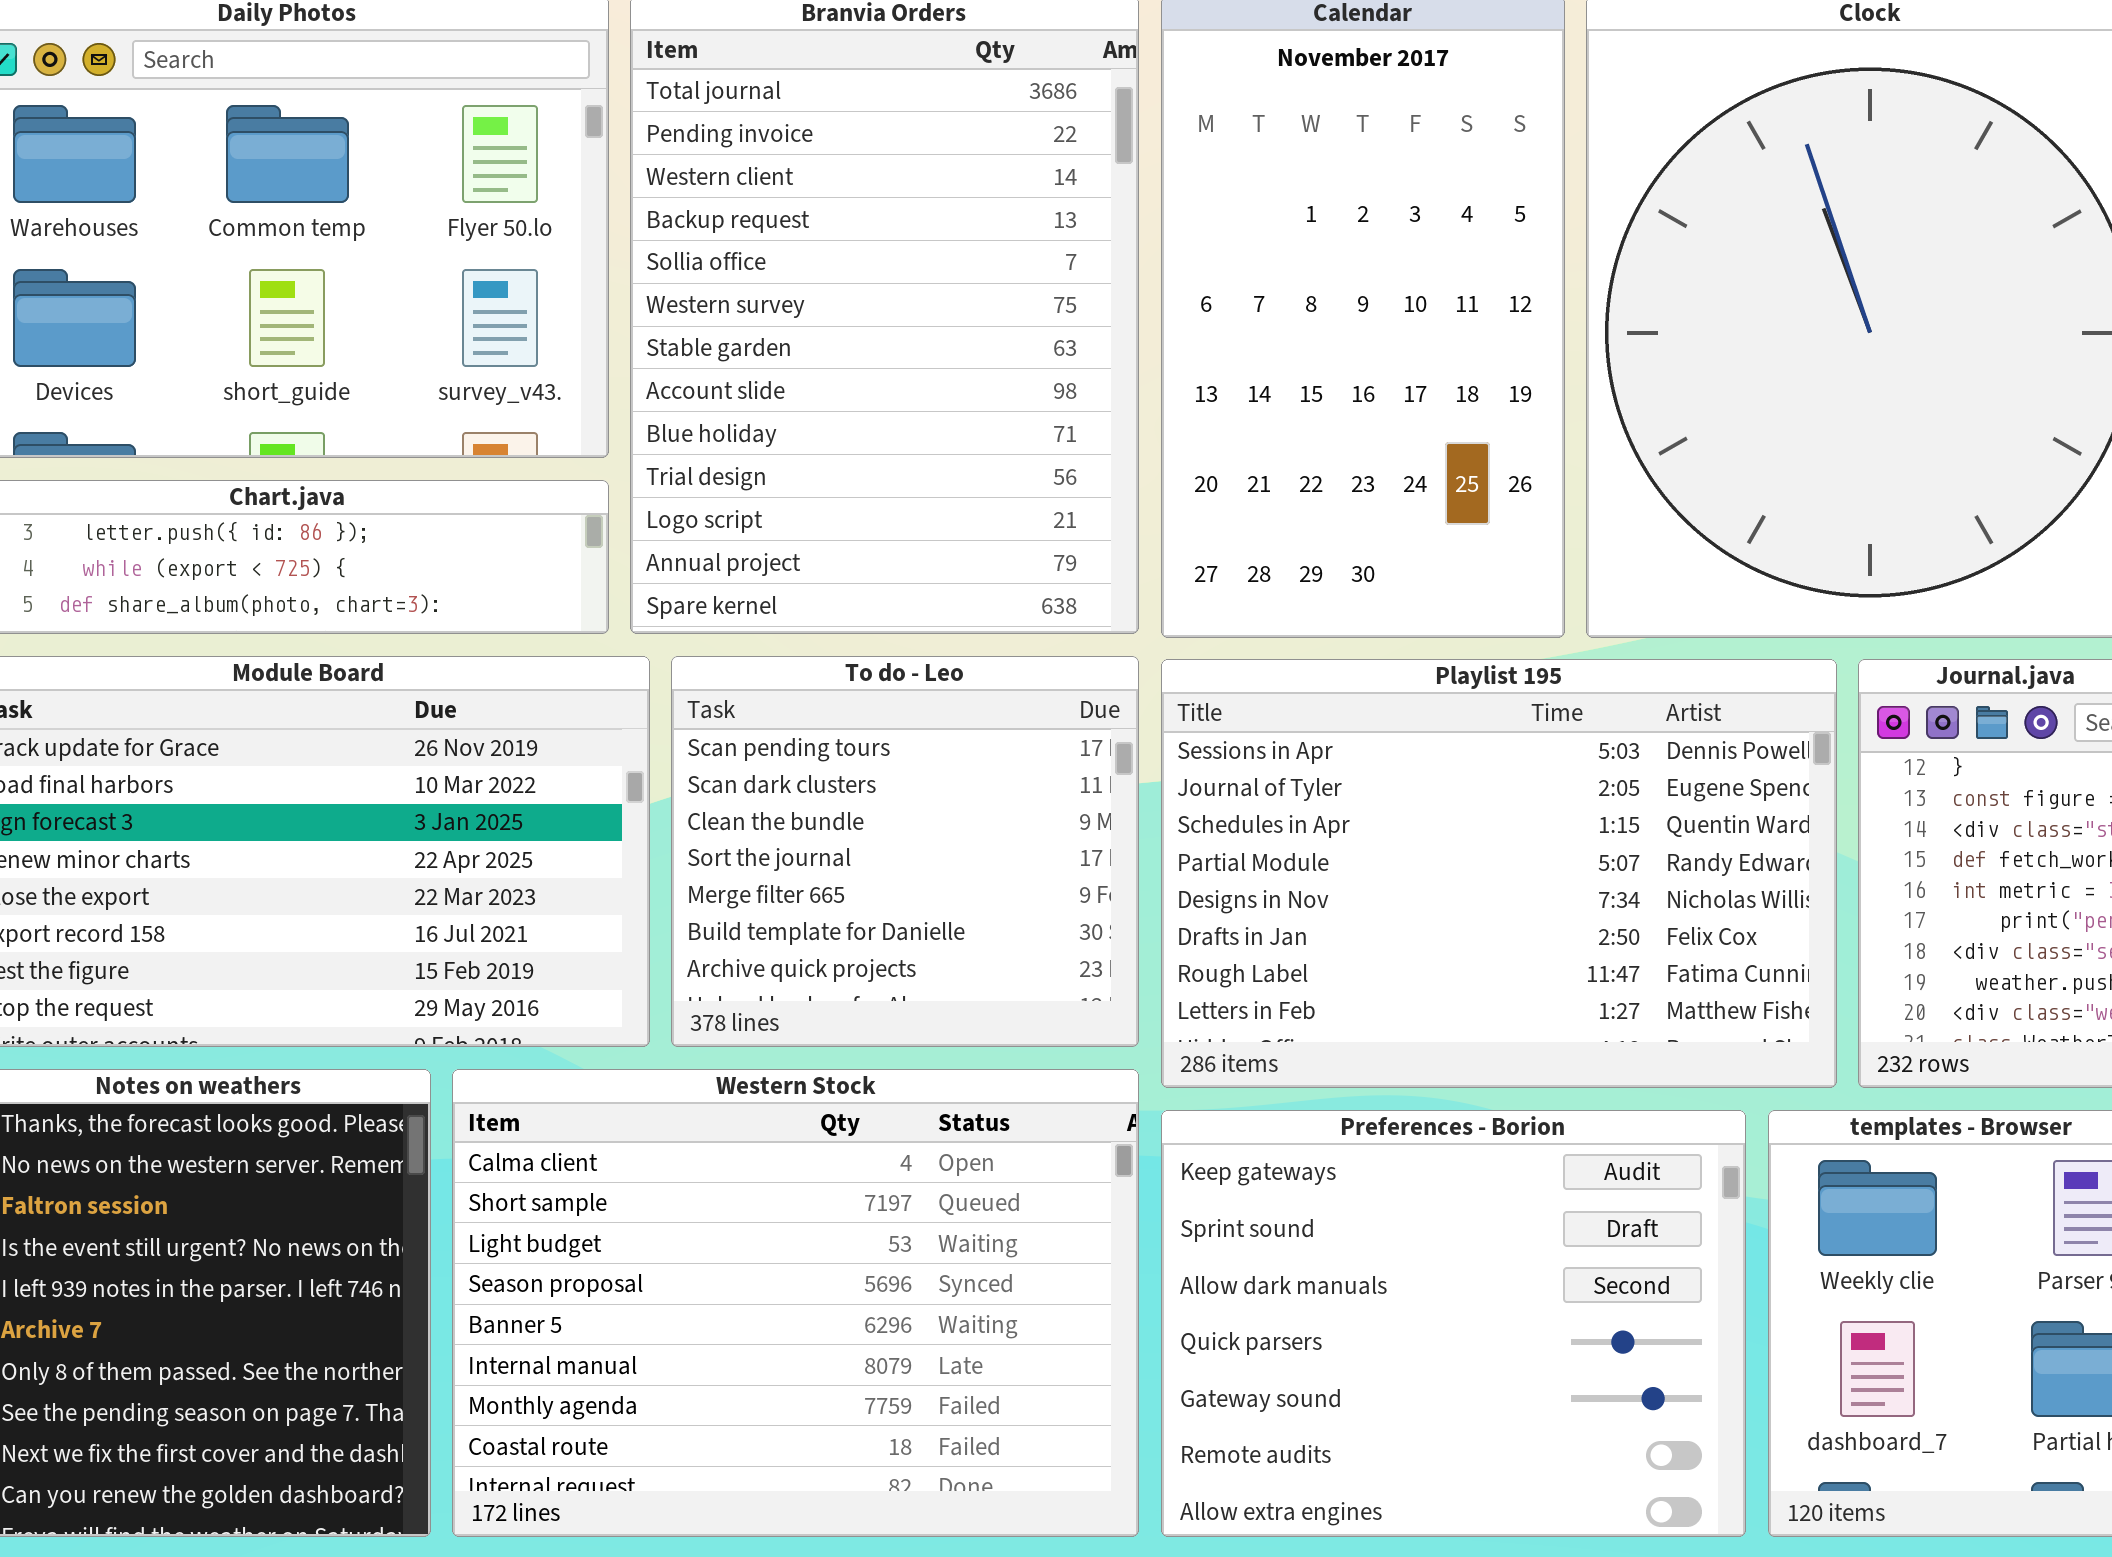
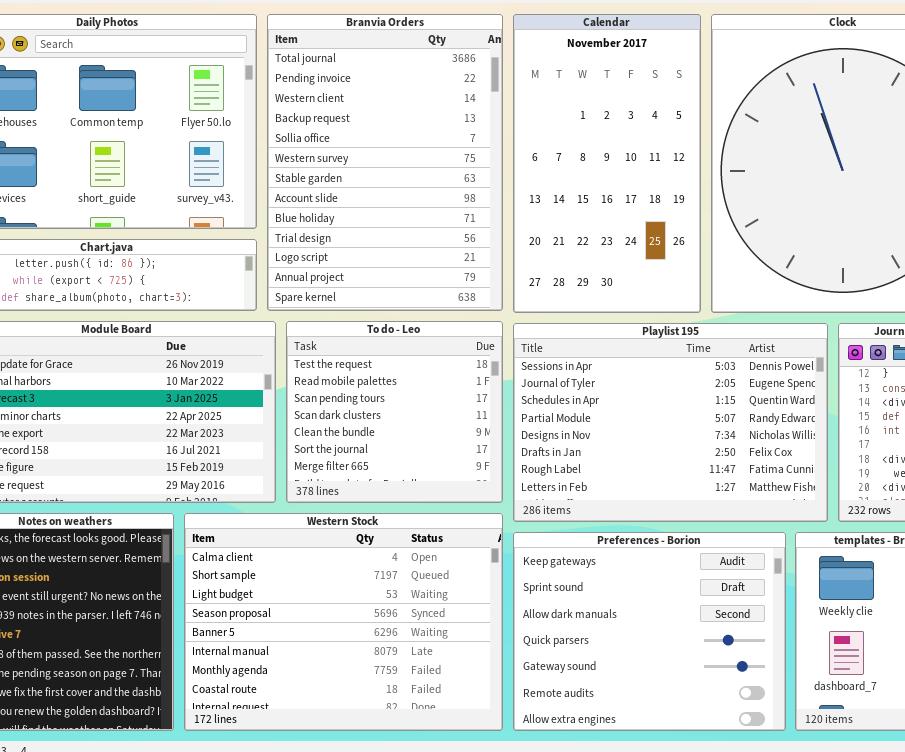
To do - Leo: [671,656,1139,1047] -> [286,321,503,503], scrolled up 2 rows

